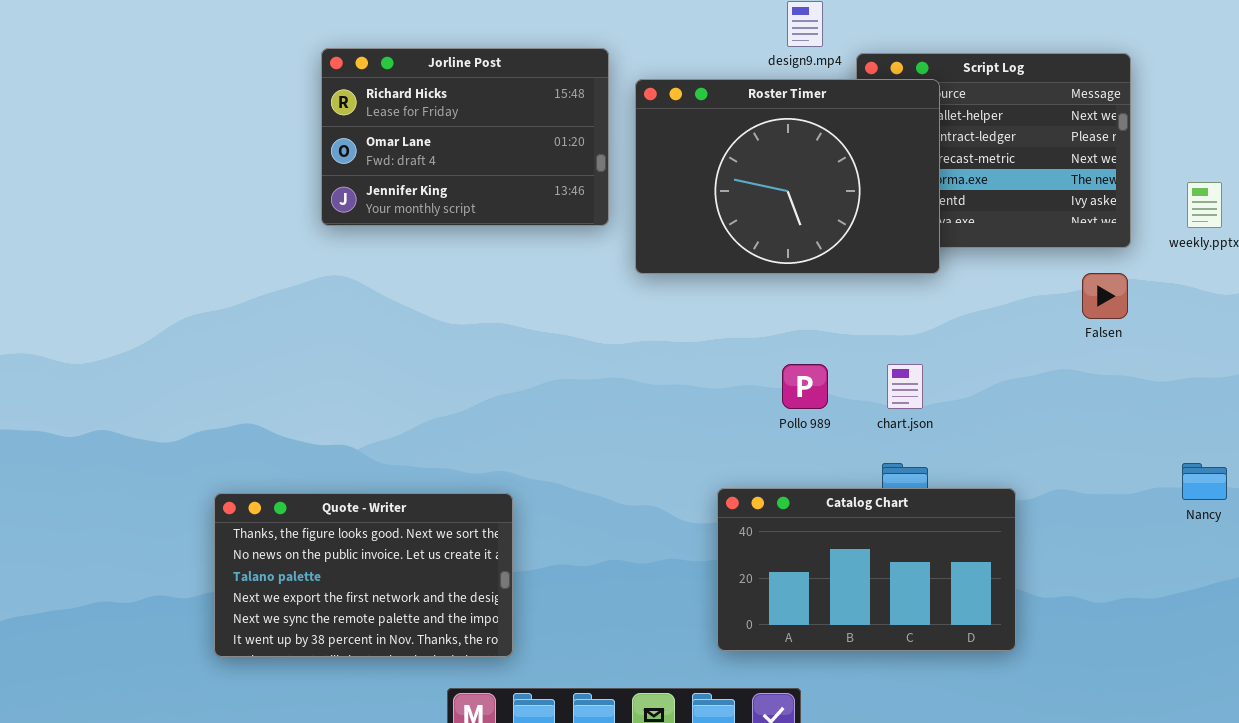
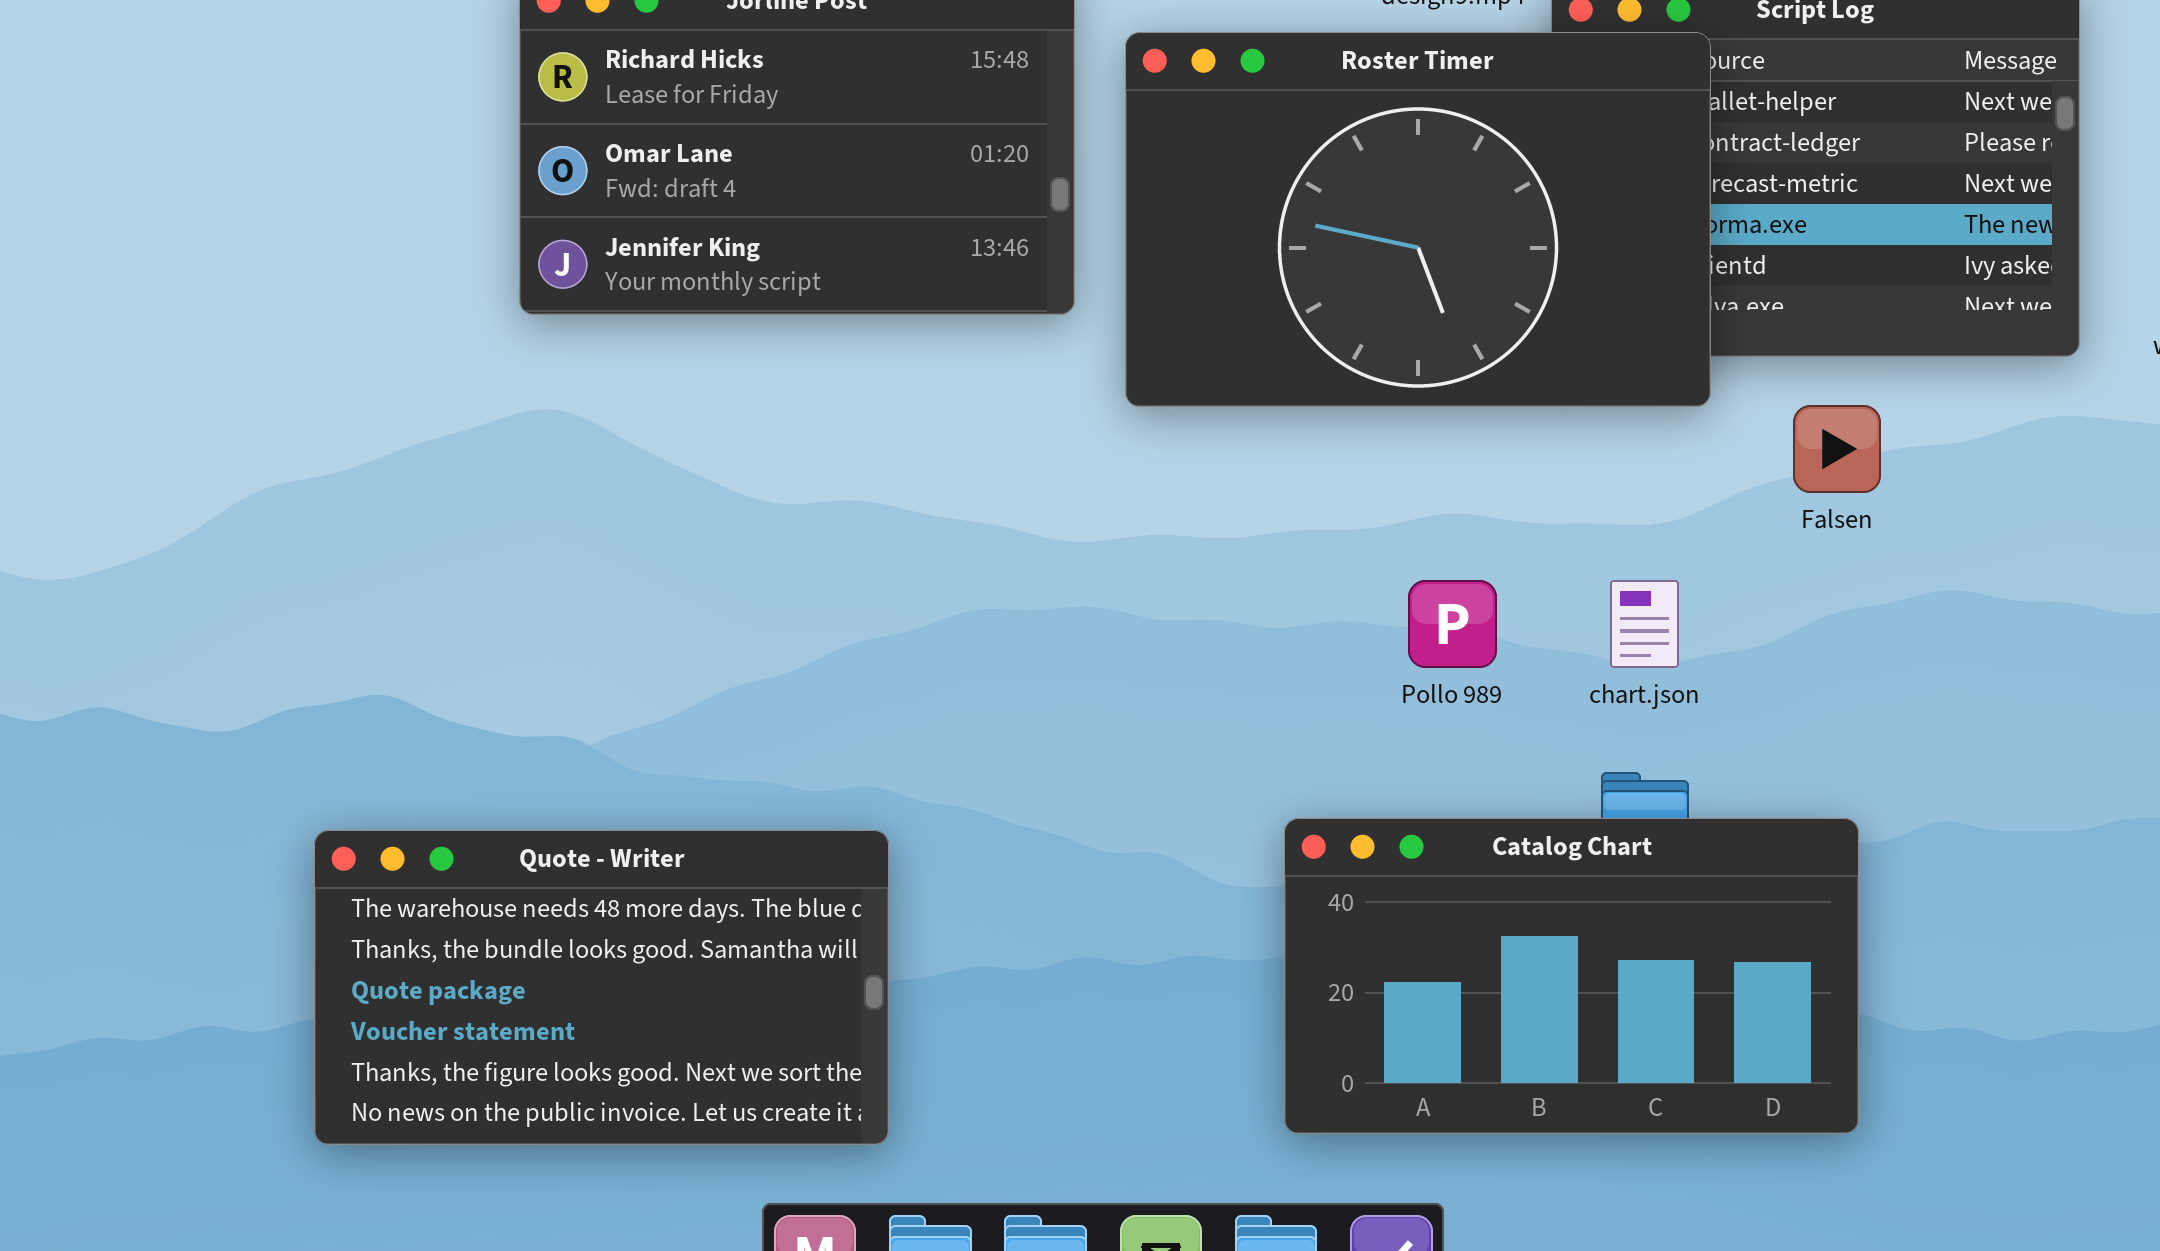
Falsen: [1082,273,1128,319] -> [1793,405,1881,493], moved
Quote - Writer: [214,493,513,657] -> [314,830,889,1145], scrolled up 4 rows

